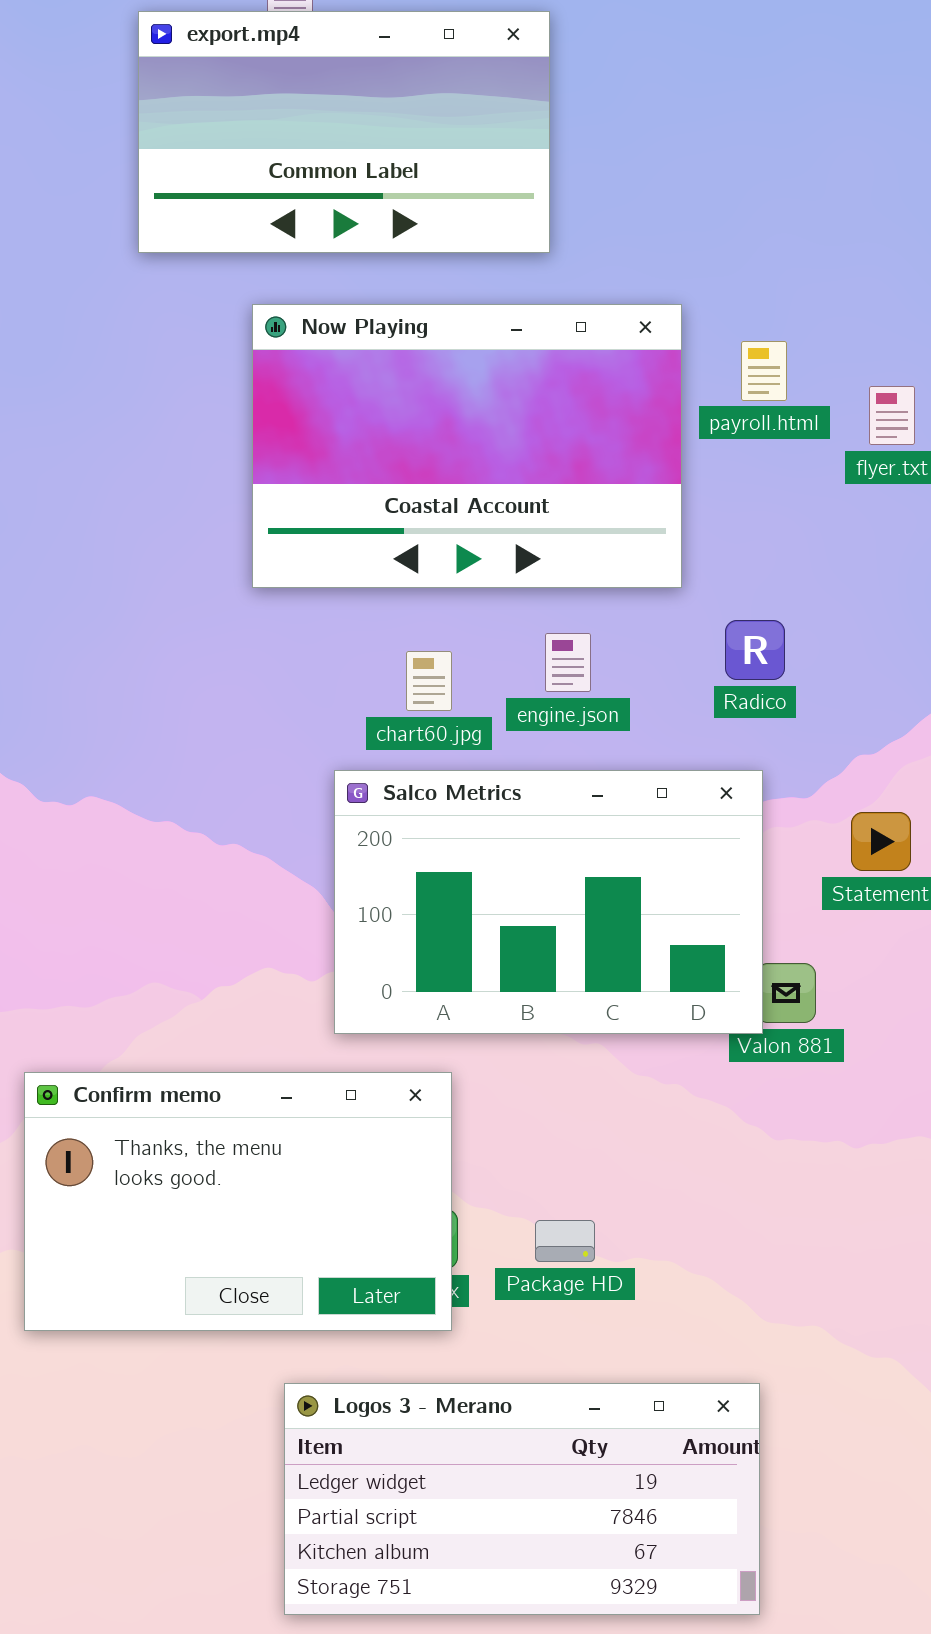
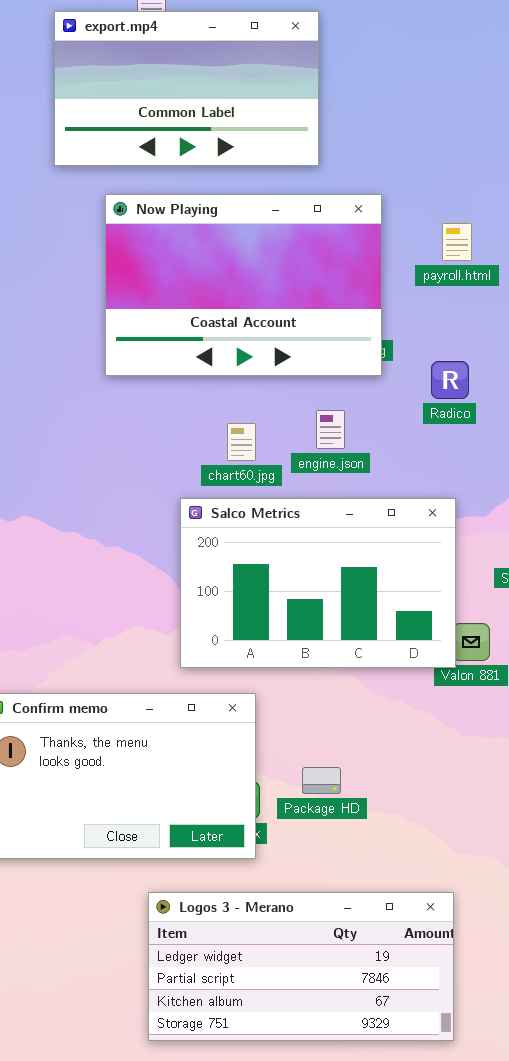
Now Playing: [252,304,682,588] -> [105,194,382,376], moved
Radico: [725,620,785,680] -> [431,361,469,399], moved
Package HD: [535,1220,595,1262] -> [302,767,341,794], moved

